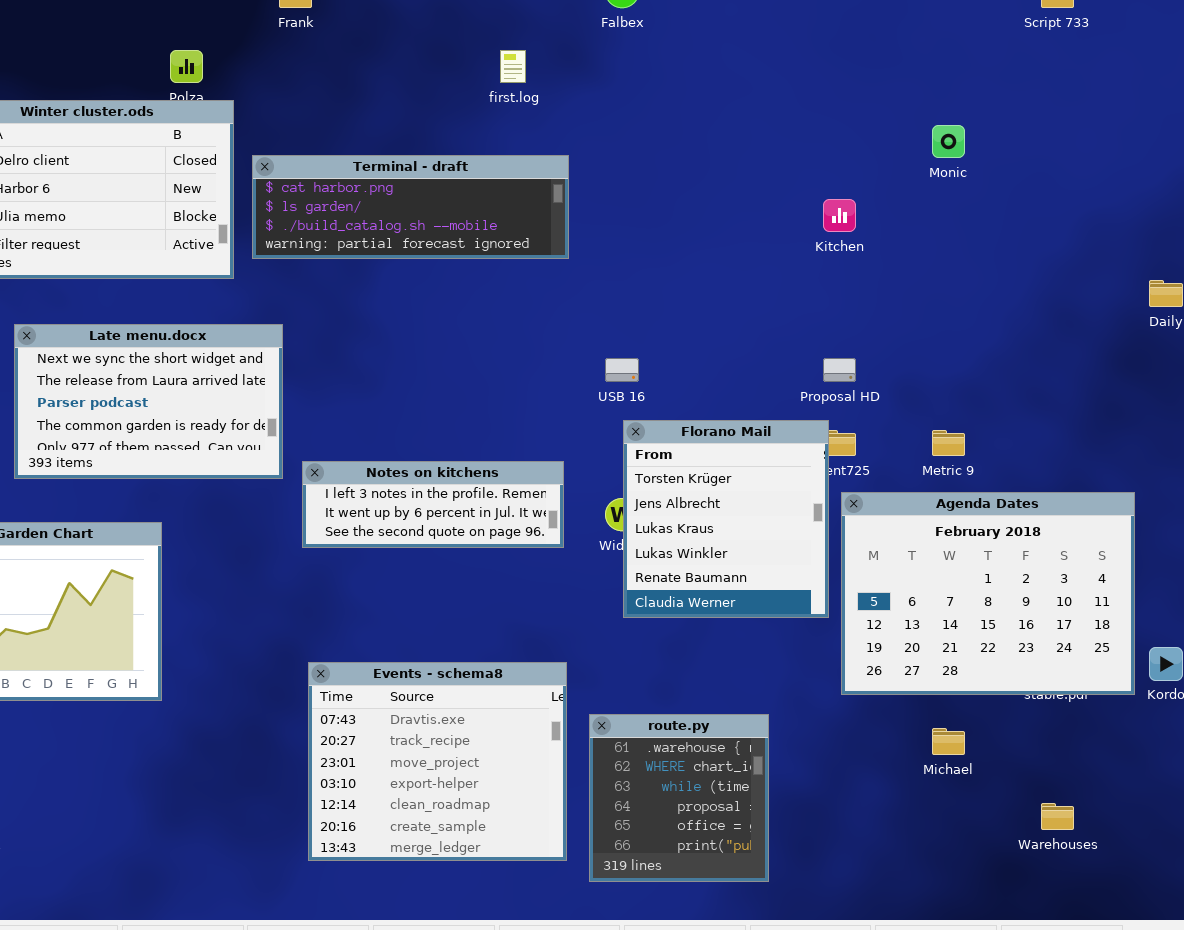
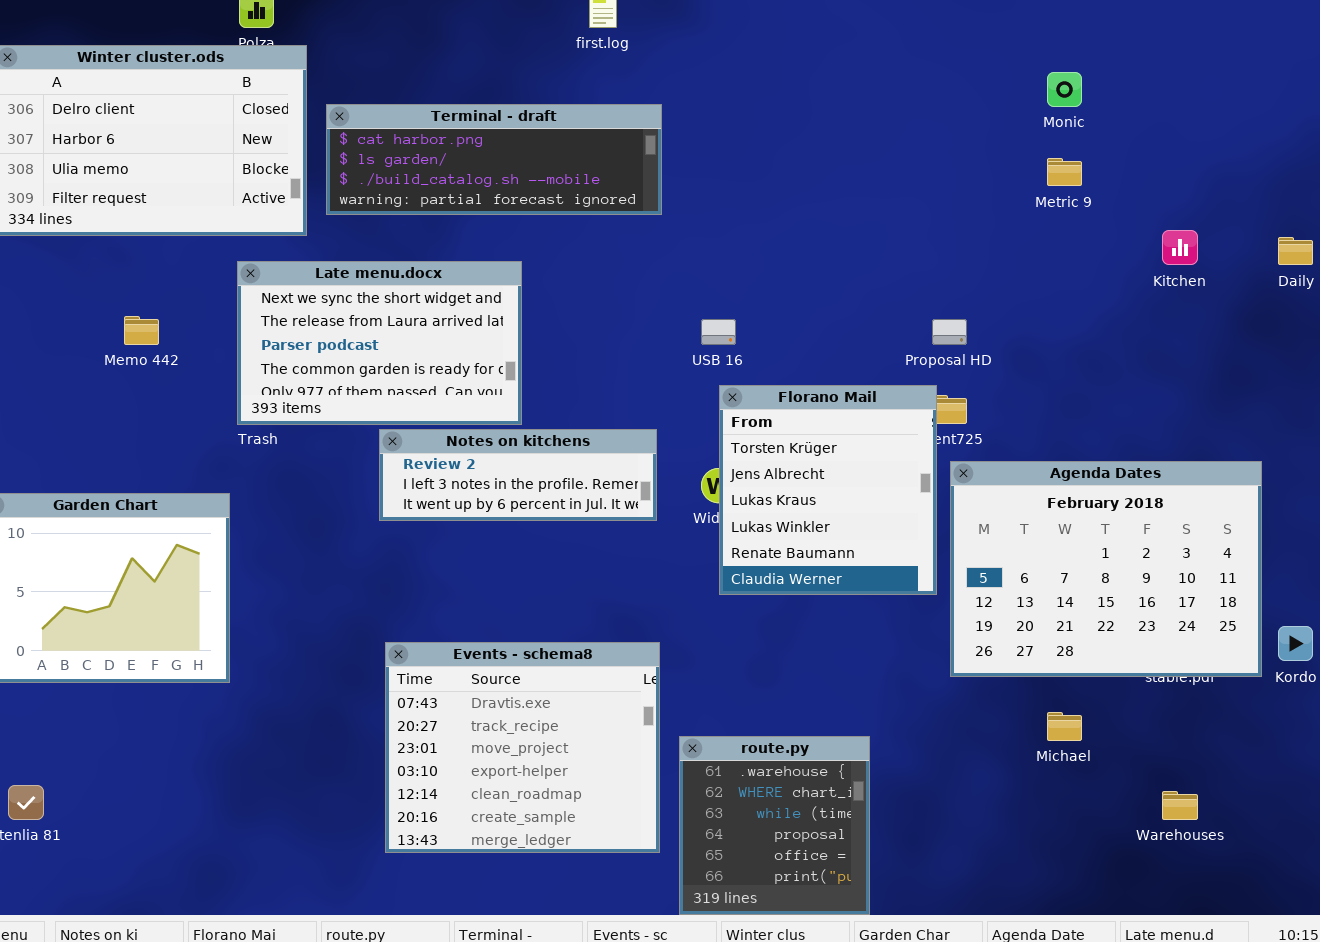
Kitchen: [823,199,856,232] -> [1162,230,1198,265], moved
Late menu.docx: [14,324,283,479] -> [237,261,522,425], moved
Metric 9: [932,430,965,456] -> [1047,158,1082,186], moved
Notes on kitchens: [302,461,564,548] -> [379,429,657,521], scrolled up 1 row
route.py: [589,714,769,882] -> [679,736,870,915], moved

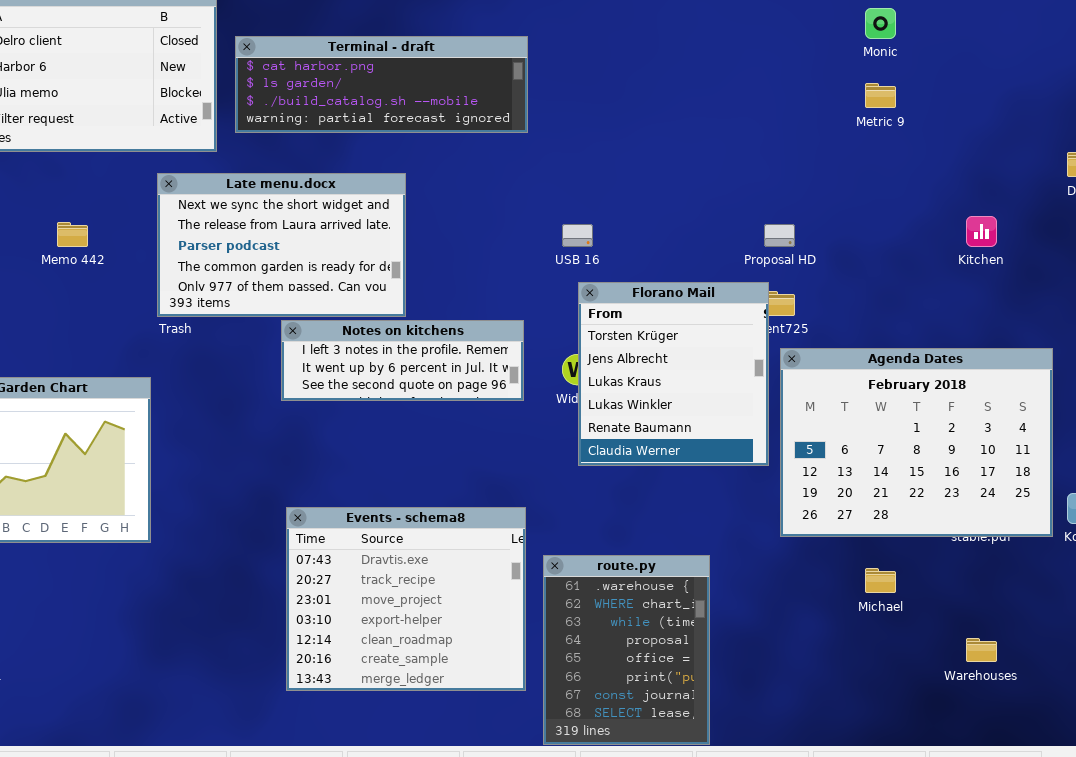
Kitchen: [1162,230,1198,265] -> [966,216,997,247], moved
Notes on kitchens: [379,429,657,521] -> [281,320,524,401], scrolled down 1 row
route.py: [679,736,870,915] -> [543,555,710,745], resized

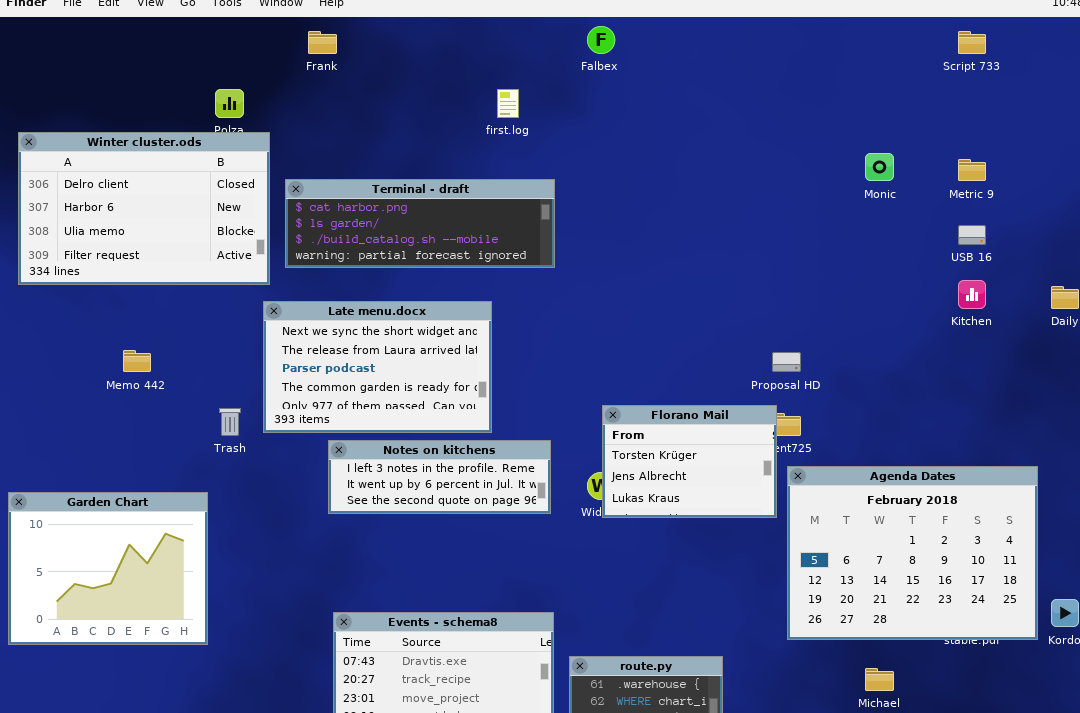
Metric 9: [865,83,896,108] -> [958,159,986,181], moved
Late menu.docx: [157,173,406,317] -> [263,301,492,433], moved
Kitchen: [966,216,997,247] -> [958,280,986,309], moved
USB 16: [562,224,593,247] -> [958,225,986,245], moved
Florano Mail: [578,282,769,466] -> [602,405,777,518], resized

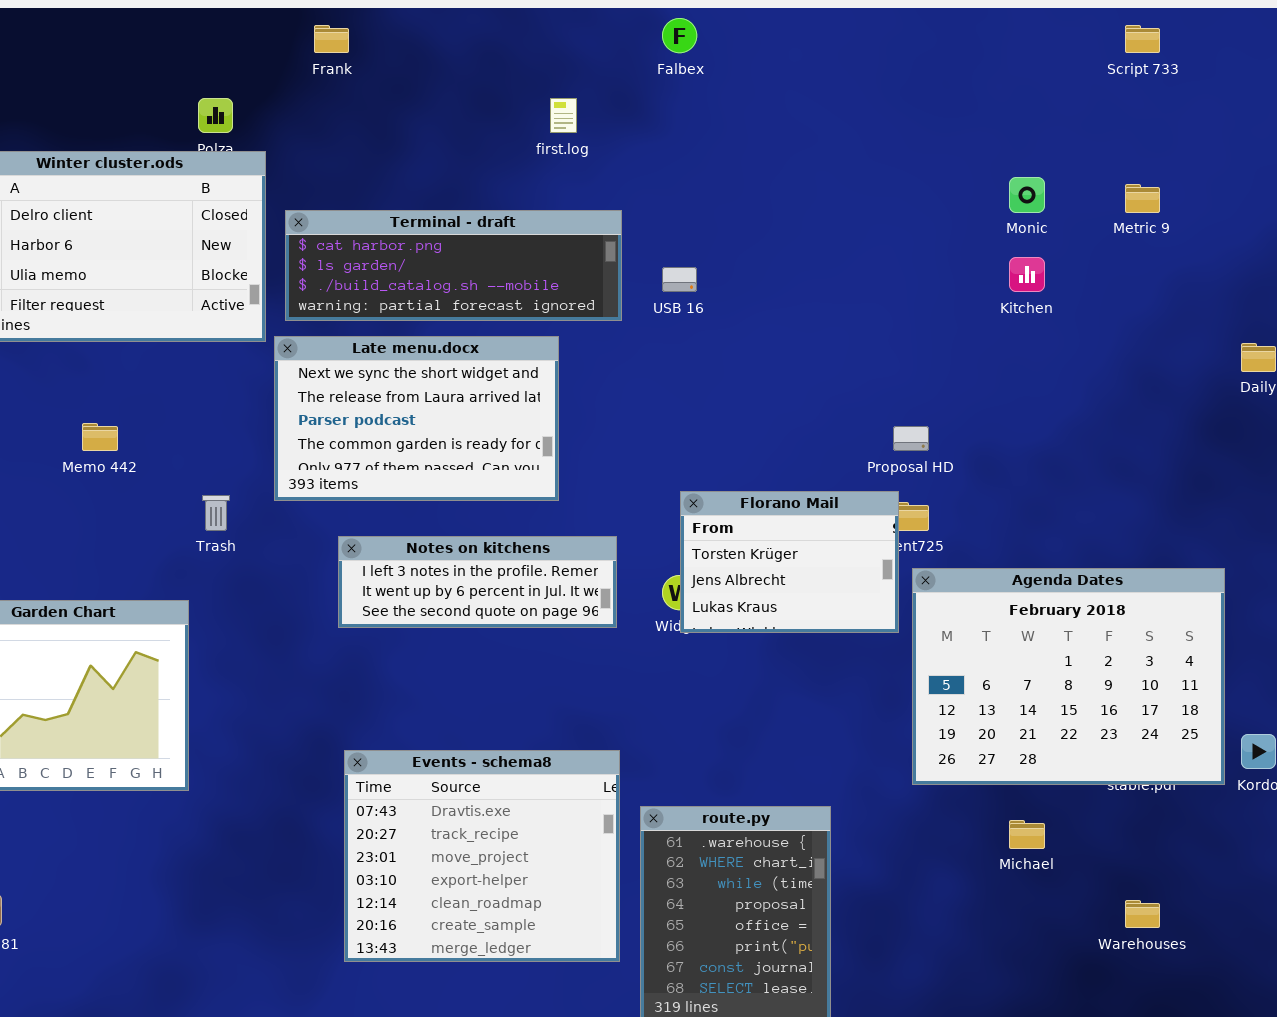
USB 16: [958,225,986,245] -> [662,267,697,292], moved
Kitchen: [958,280,986,309] -> [1009,257,1045,292], moved
Late menu.docx: [263,301,492,433] -> [274,336,559,501], moved

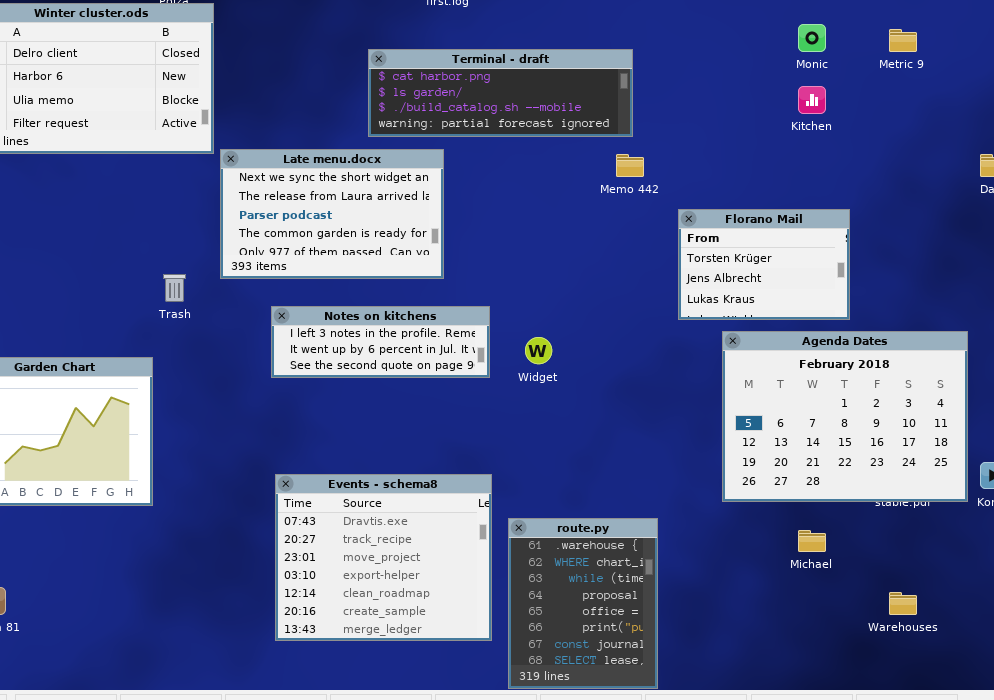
Terminal - draft: [285,210,622,321] -> [368,49,633,137], moved
Memo 442: [82,423,118,451] -> [616,154,644,177], moved
Florano Mail: [680,491,899,633] -> [678,209,850,320], moved

